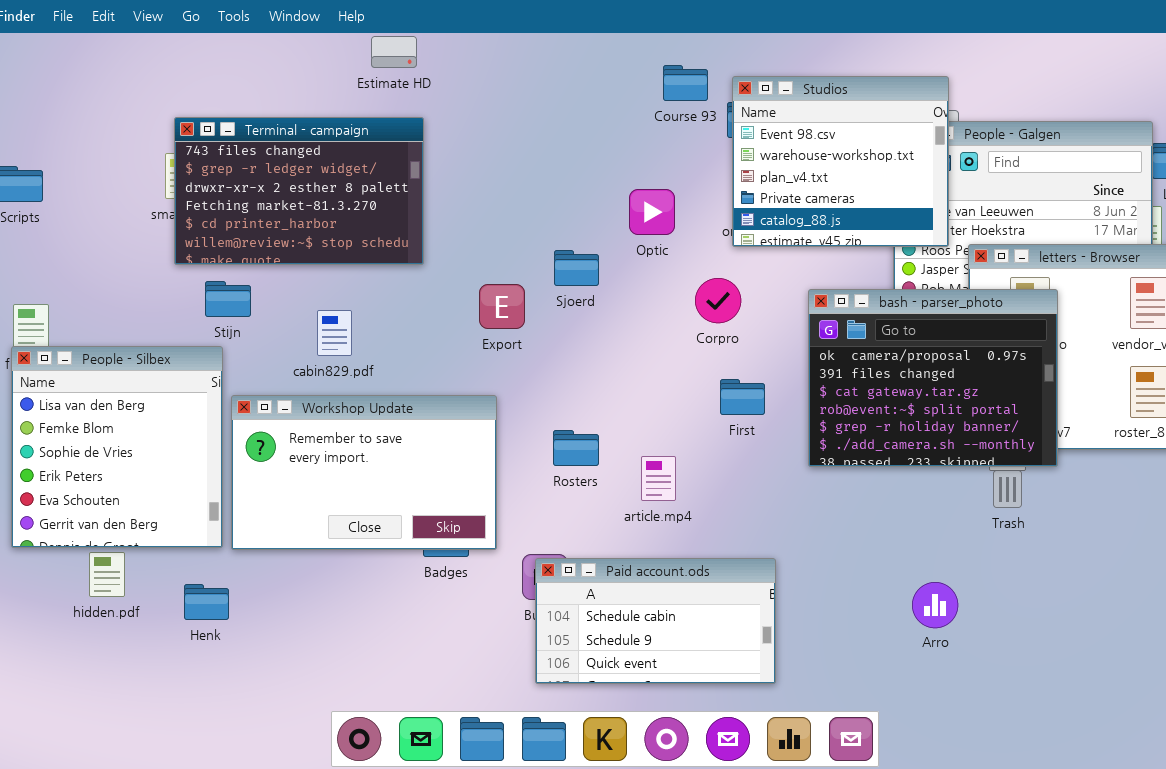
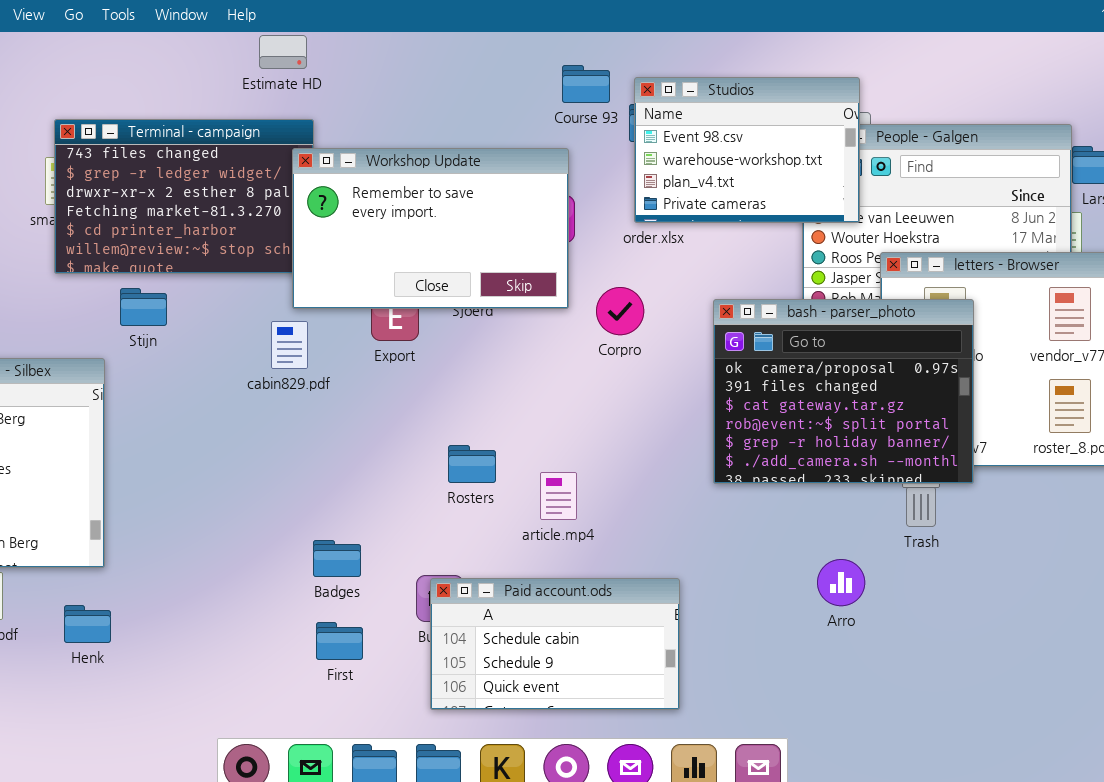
Studios: [732,76,949,247] -> [634,77,860,223], resized
Stijn: [205,281,251,317] -> [120,288,167,326], moved
cabin829.pdf: [317,310,352,356] -> [271,321,308,369], moved
First: [720,379,765,415] -> [316,622,363,660], moved
Workshop Update: [231,395,497,550] -> [292,148,569,309], moved
Arro: [912,582,958,628] -> [817,559,865,606], moved

